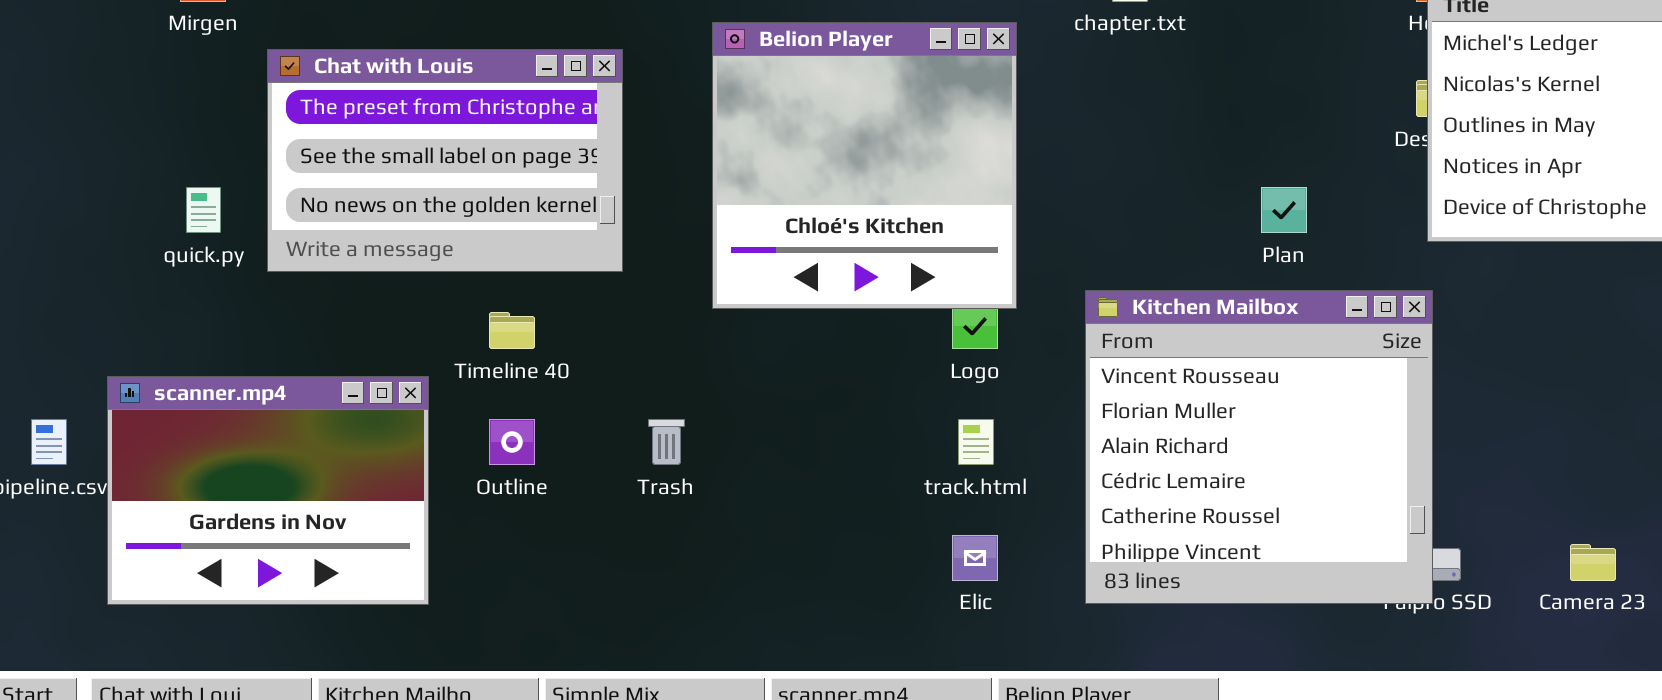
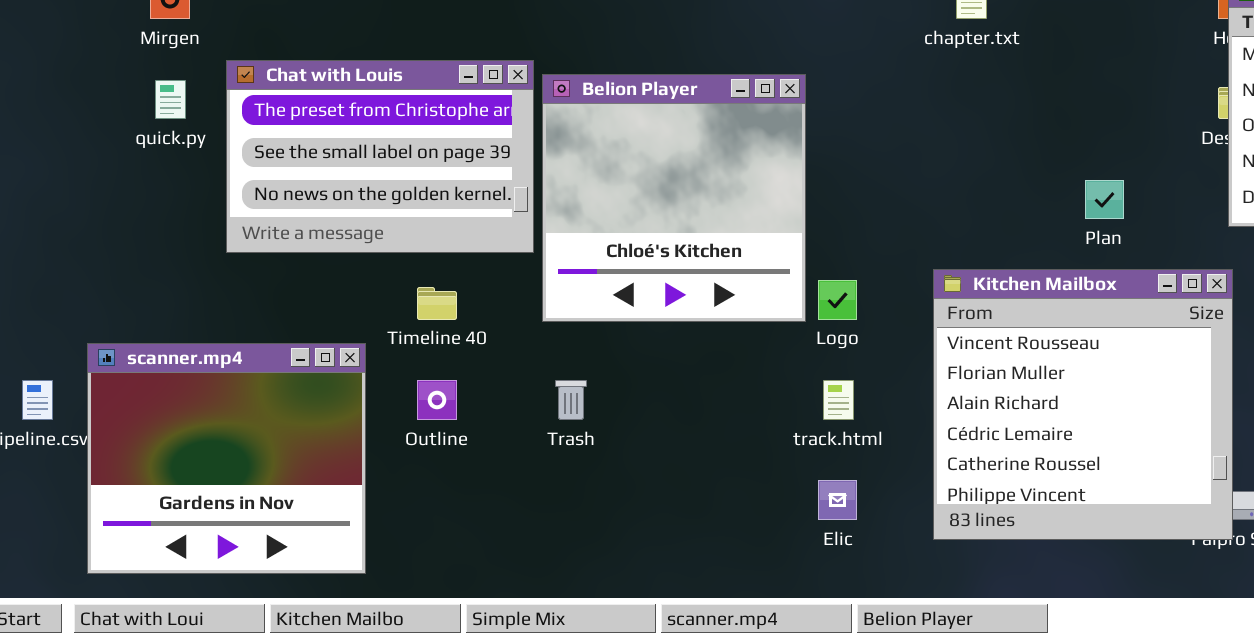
Belion Player: [712,22,1017,309] -> [542,74,806,322], moved
quick.py: [186,187,221,233] -> [155,80,186,119], moved
scanner.mp4: [107,376,429,605] -> [87,343,366,574], resized

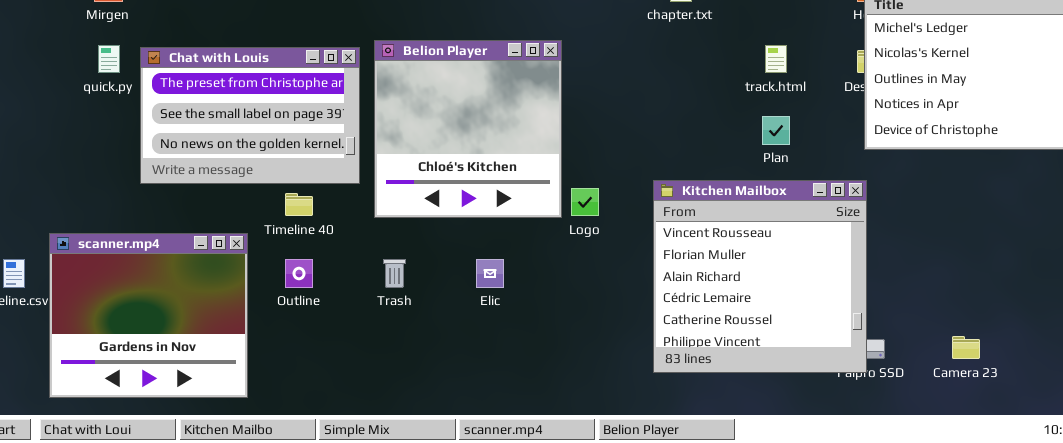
Chat with Louis: [226,60,534,253] -> [140,47,360,184], moved
track.html: [823,380,854,420] -> [765,45,787,73], moved
Elic: [818,480,857,520] -> [476,259,504,288], moved

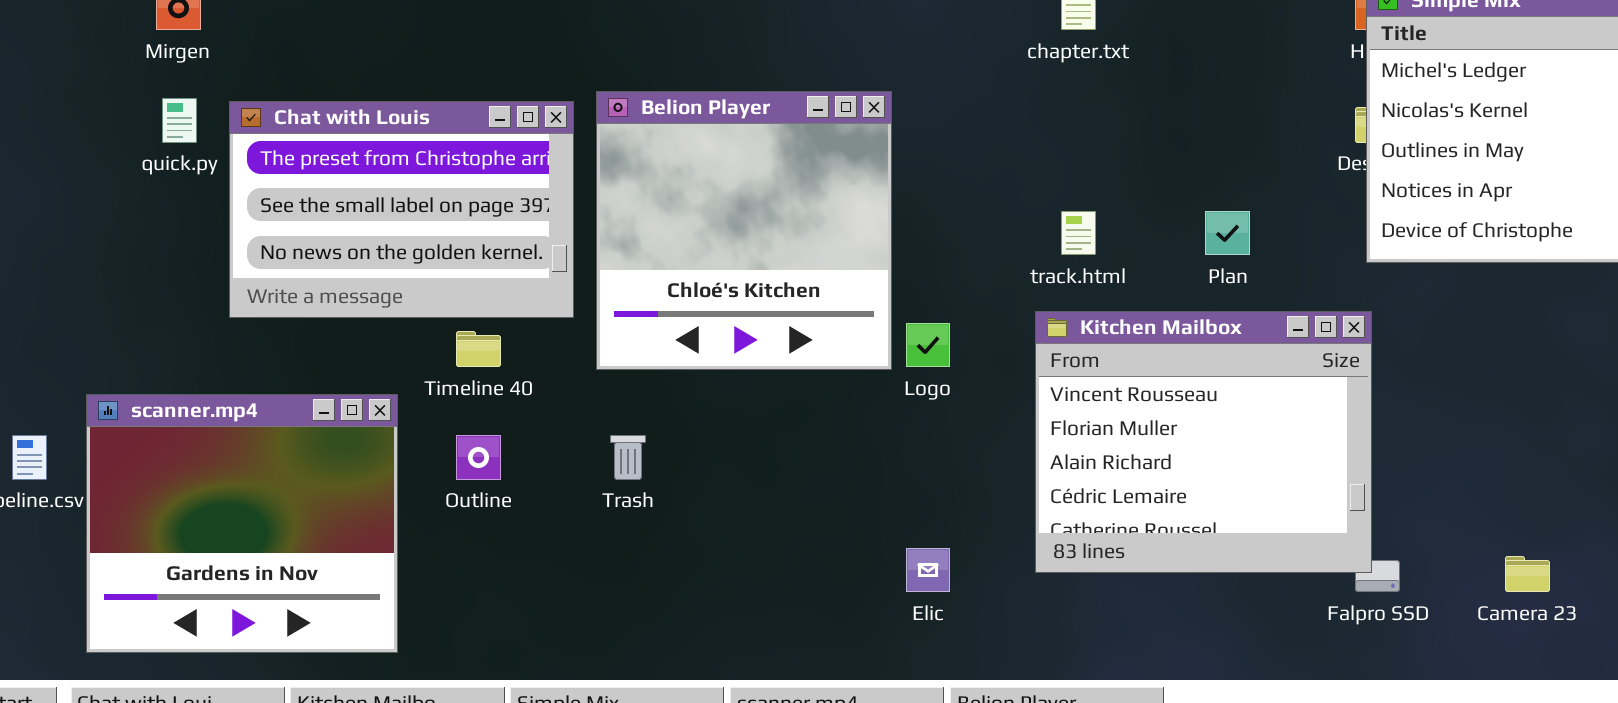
track.html: [765,45,787,73] -> [1061,211,1096,255], moved
Kitchen Mailbox: [653,180,867,373] -> [1035,311,1372,573], resized
Elic: [476,259,504,288] -> [906,548,950,592], moved

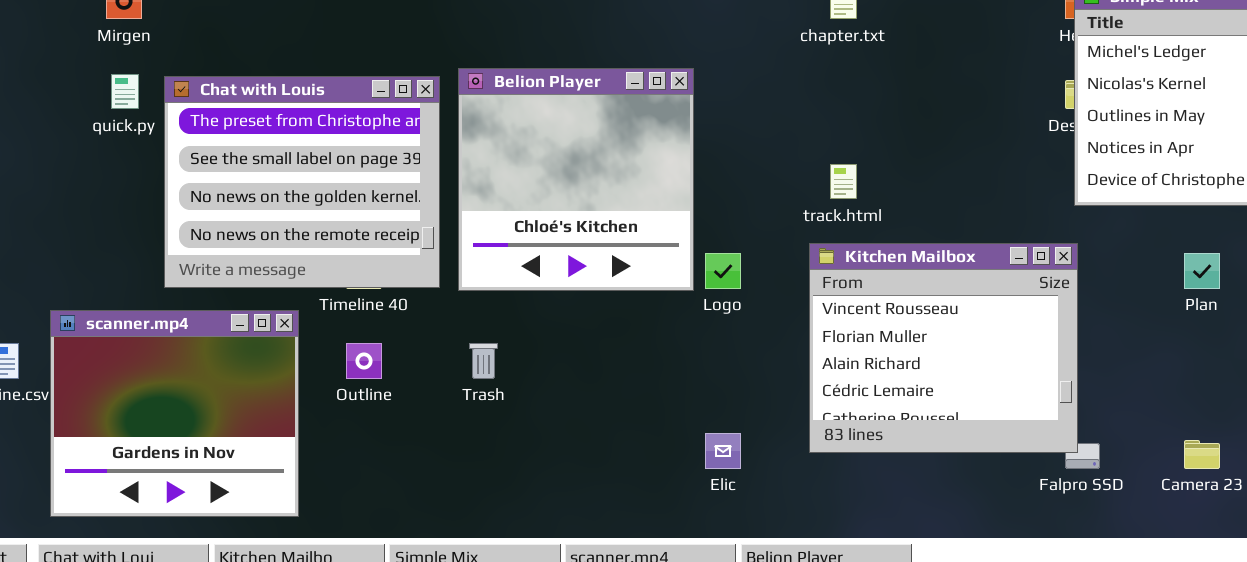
Chat with Louis: [229,101,574,318] -> [164,76,440,288], resized
Plan: [1205,211,1250,255] -> [1184,253,1220,289], moved

